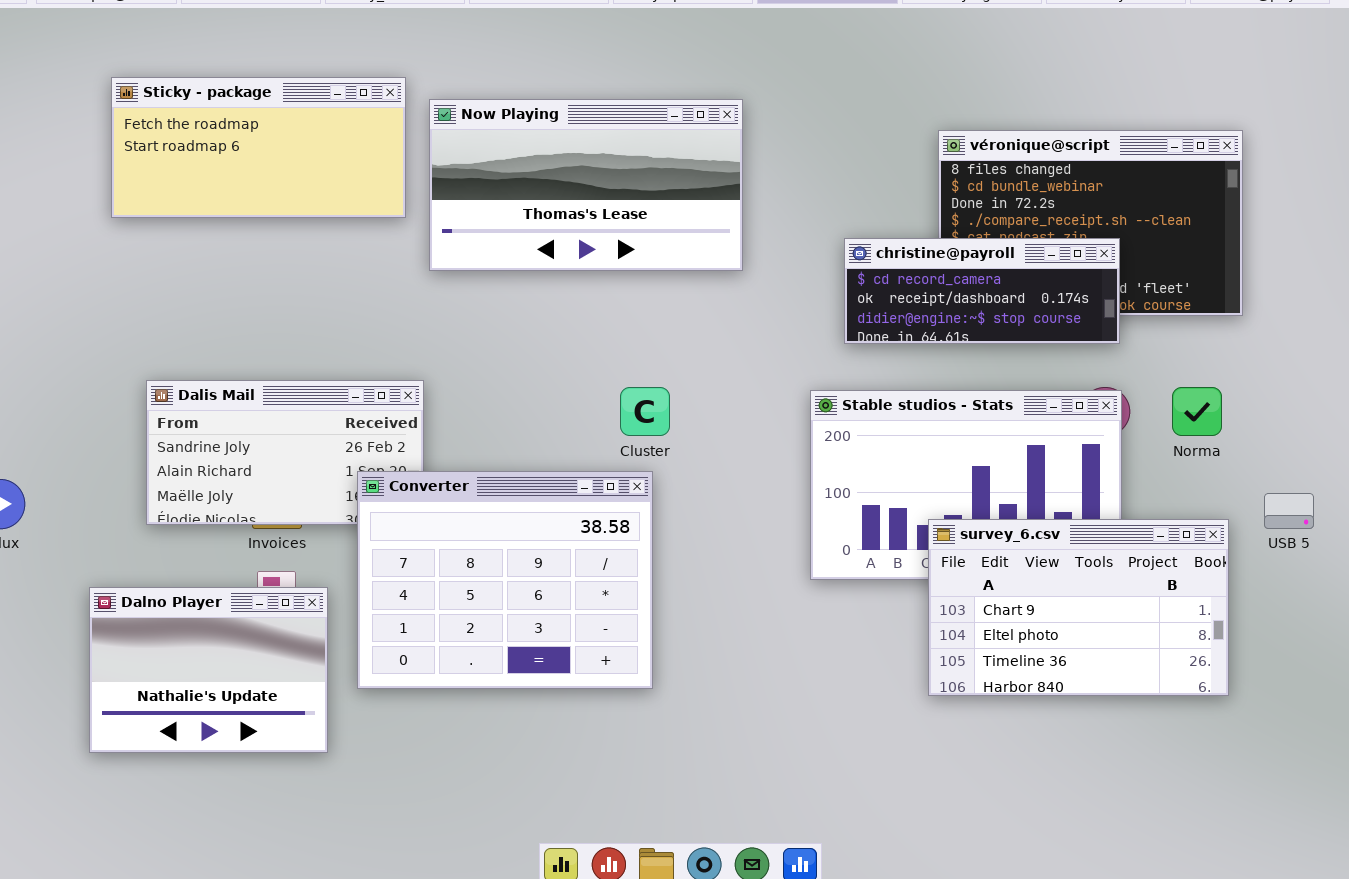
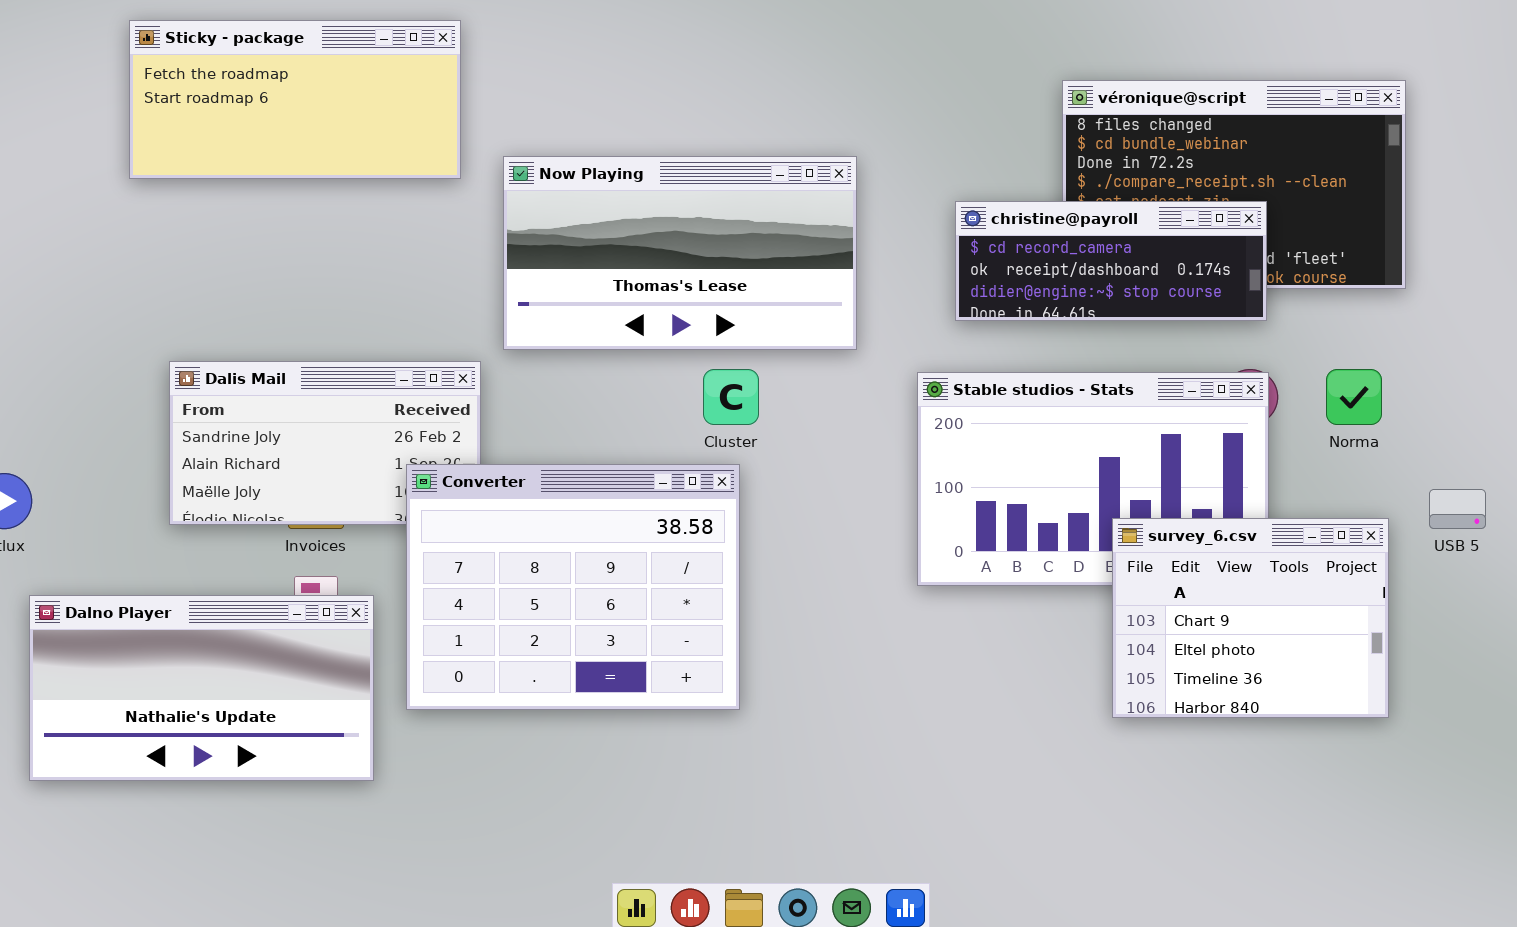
Now Playing: [429,99,743,271] -> [503,156,857,350], moved
survey_6.csv: [928,519,1229,696] -> [1112,518,1389,718], resized
Dalno Player: [89,587,328,753] -> [29,595,374,781], resized

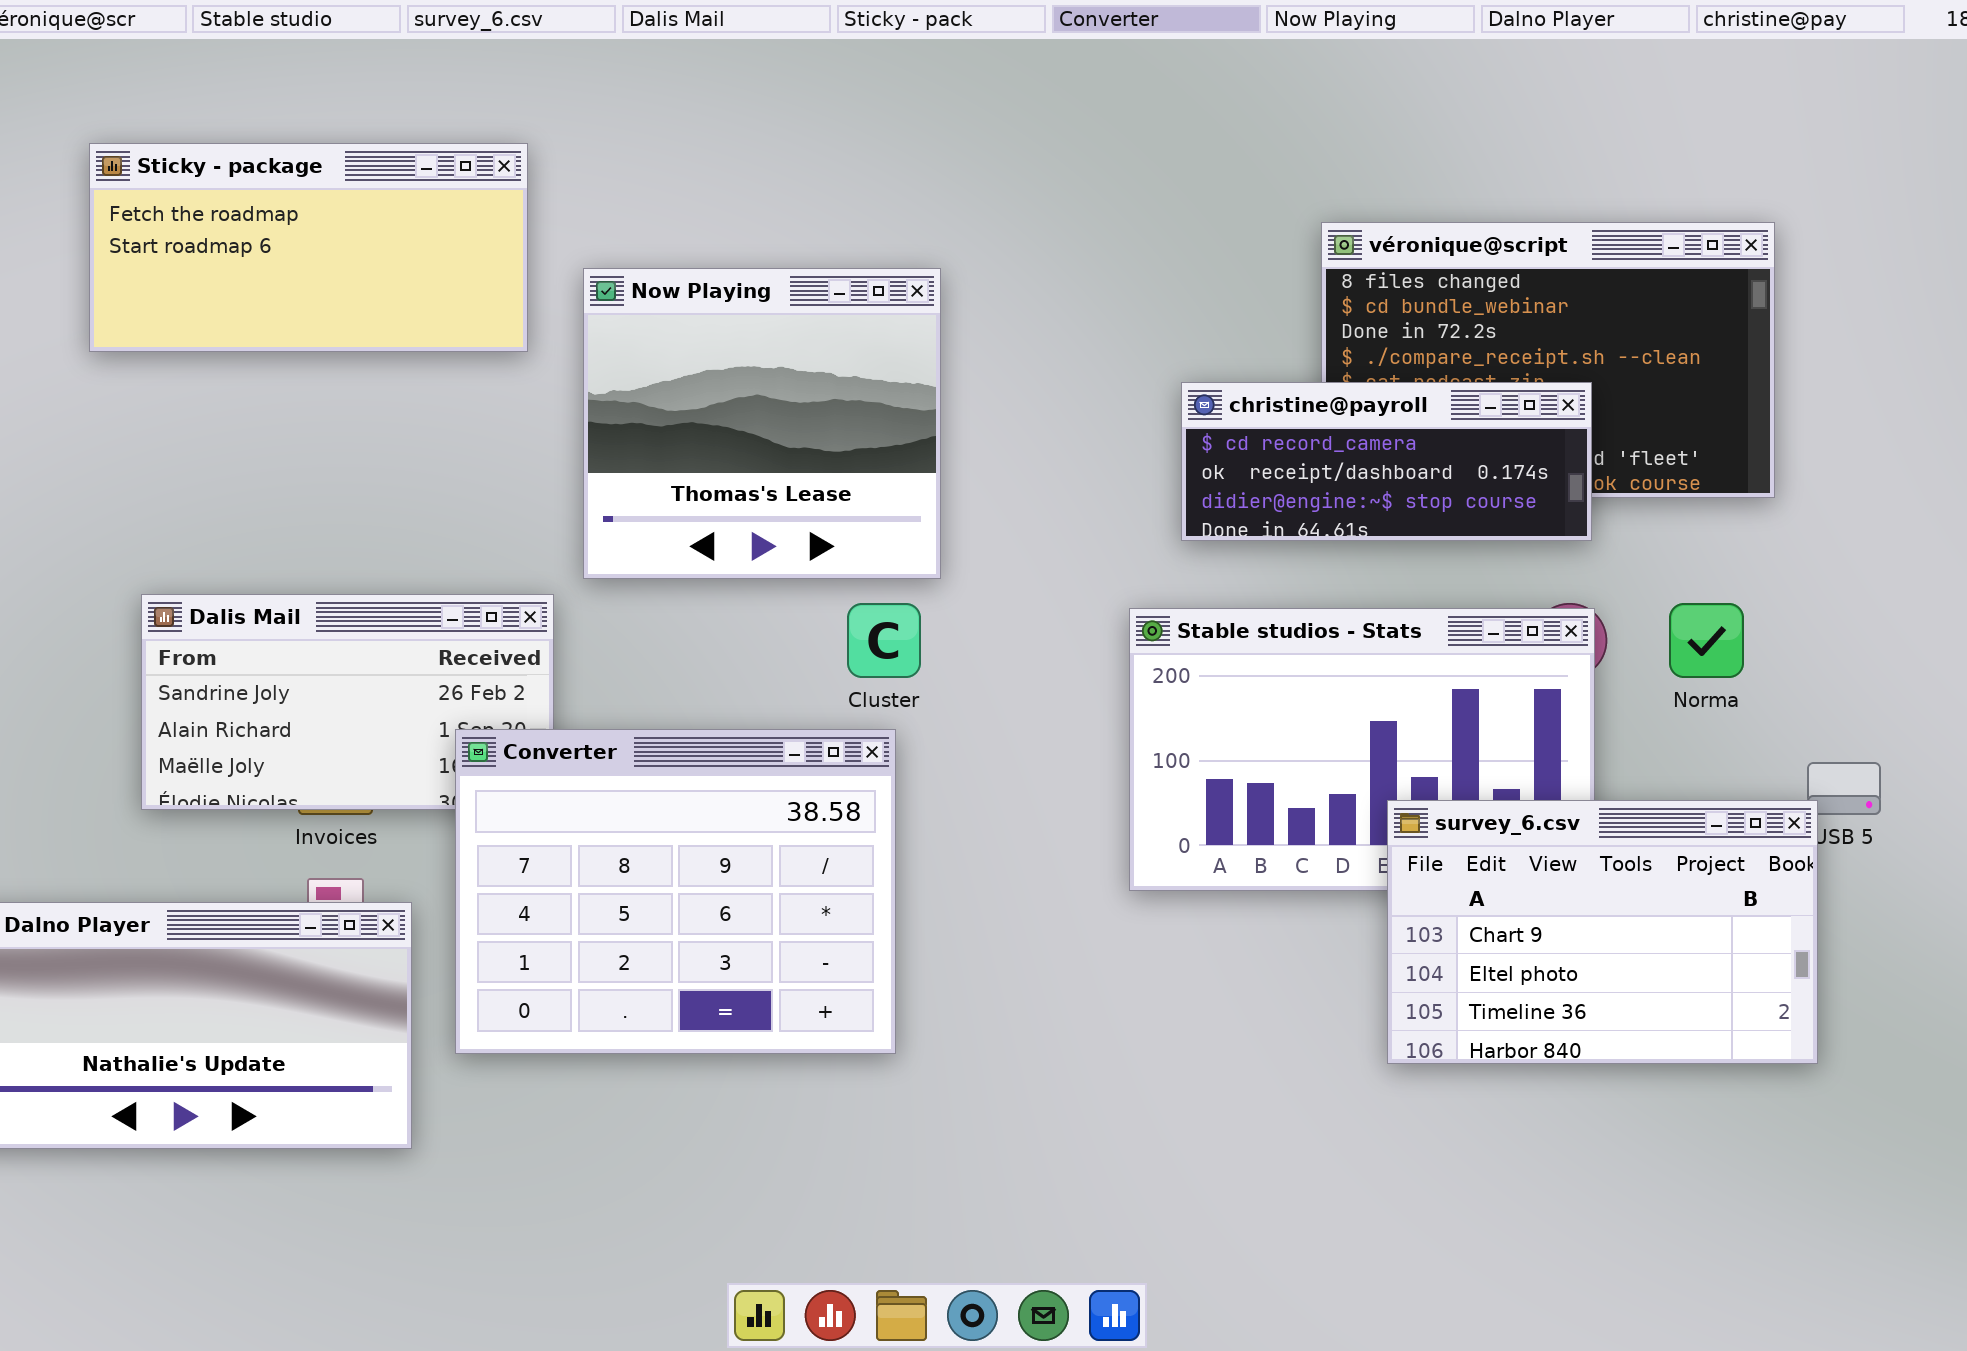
Now Playing: [503,156,857,350] -> [583,268,941,579], resized
survey_6.csv: [1112,518,1389,718] -> [1387,800,1818,1064], resized

